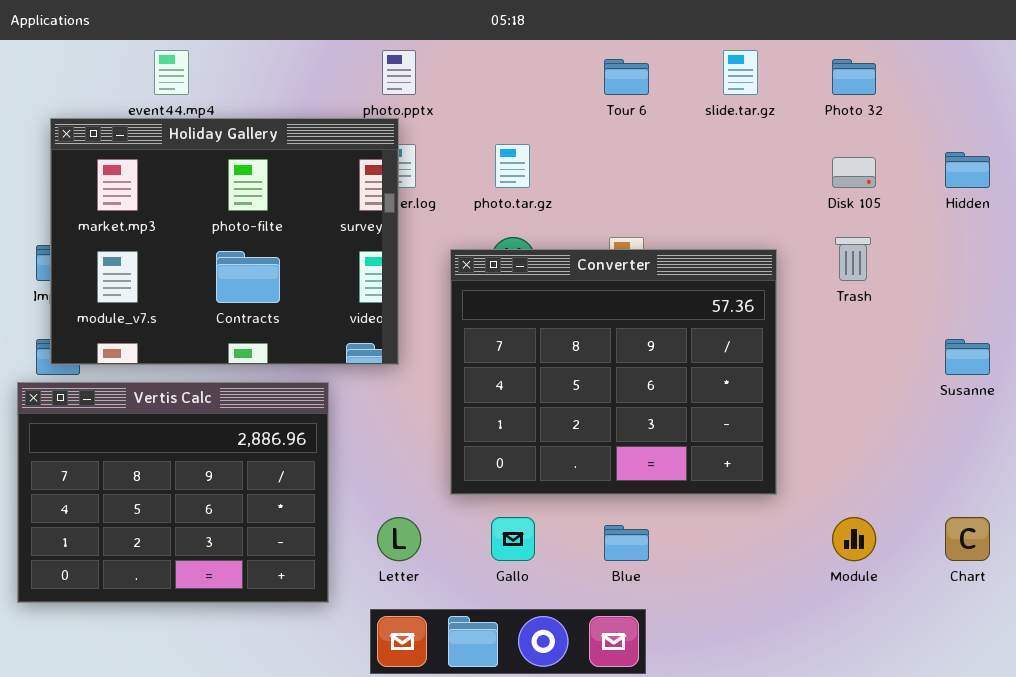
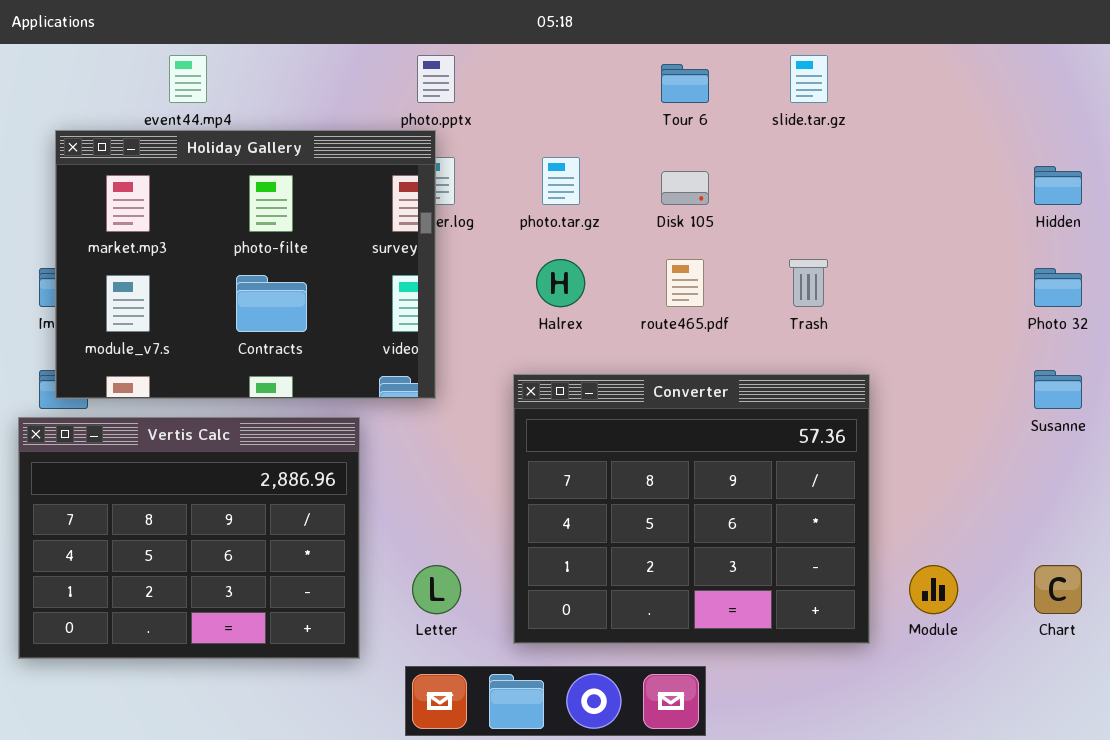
Photo 32: [832,59,876,95] -> [1034,268,1082,307], moved
Disk 105: [832,157,876,188] -> [661,171,709,205], moved
Trash: [835,237,871,281] -> [789,259,828,307], moved
Converter: [450,249,777,495] -> [513,374,870,644], moved

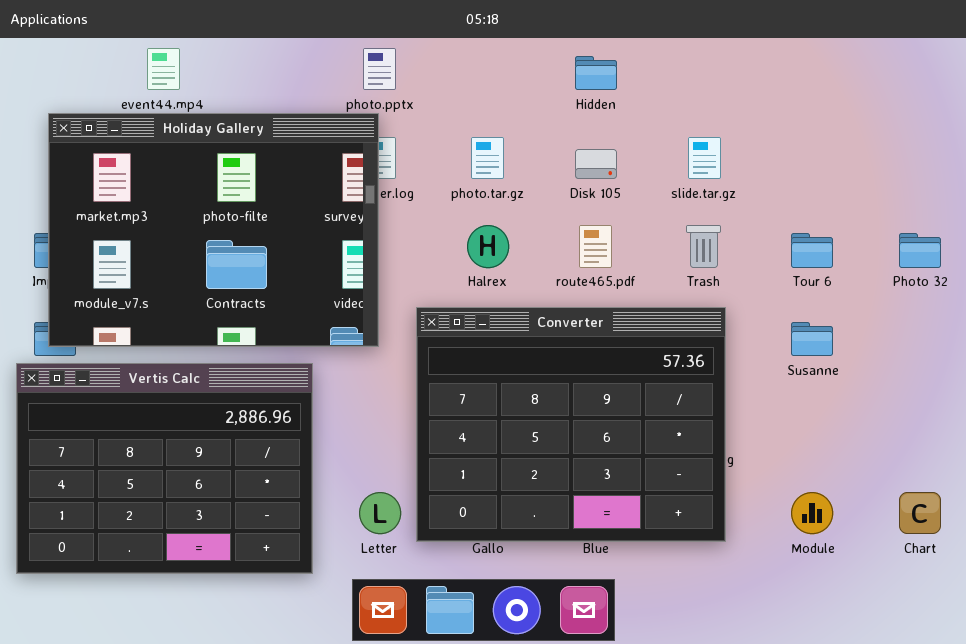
slide.tar.gz: [790,55,828,103] -> [688,137,721,179], moved
Tour 6: [661,64,709,103] -> [791,233,833,268], moved
Hidden: [1034,166,1082,205] -> [575,56,617,90], moved
Susanne: [1034,370,1082,409] -> [791,322,833,356], moved
Converter: [513,374,870,644] -> [416,307,726,542], moved

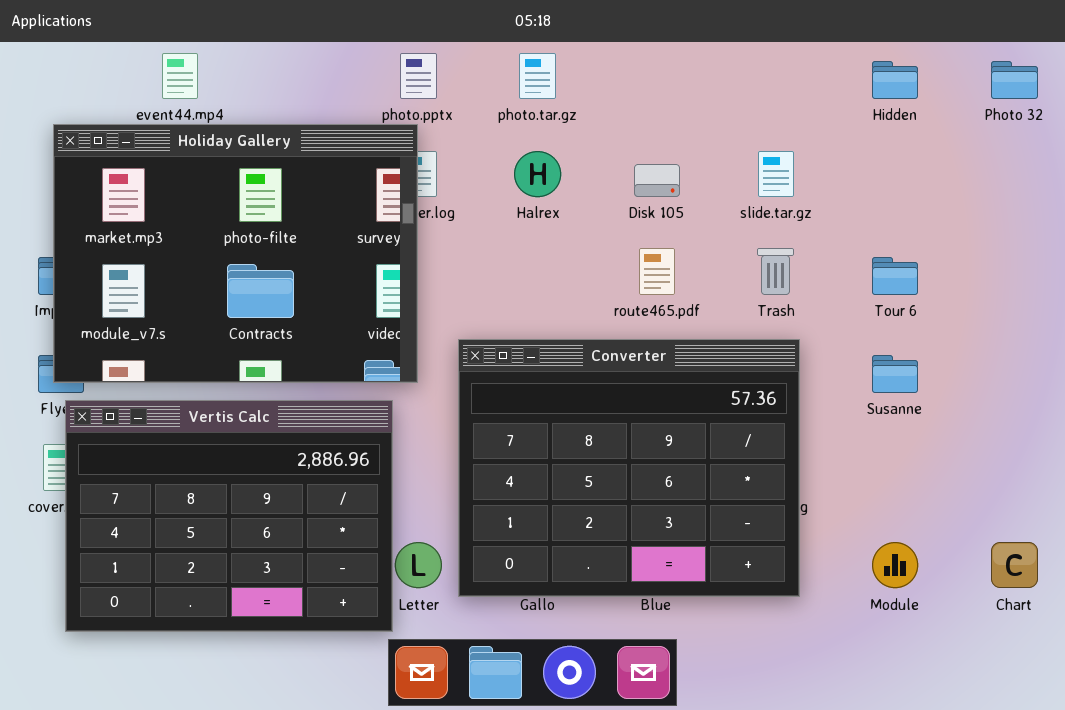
Hidden: [575,56,617,90] -> [872,61,918,99], moved
photo.tar.gz: [471,137,504,179] -> [519,53,556,99], moved
Halrex: [467,225,509,268] -> [514,151,561,197], moved
Photo 32: [899,233,941,268] -> [991,61,1038,99], moved
Vertis Calc: [16,363,313,574] -> [65,400,393,632], moved

